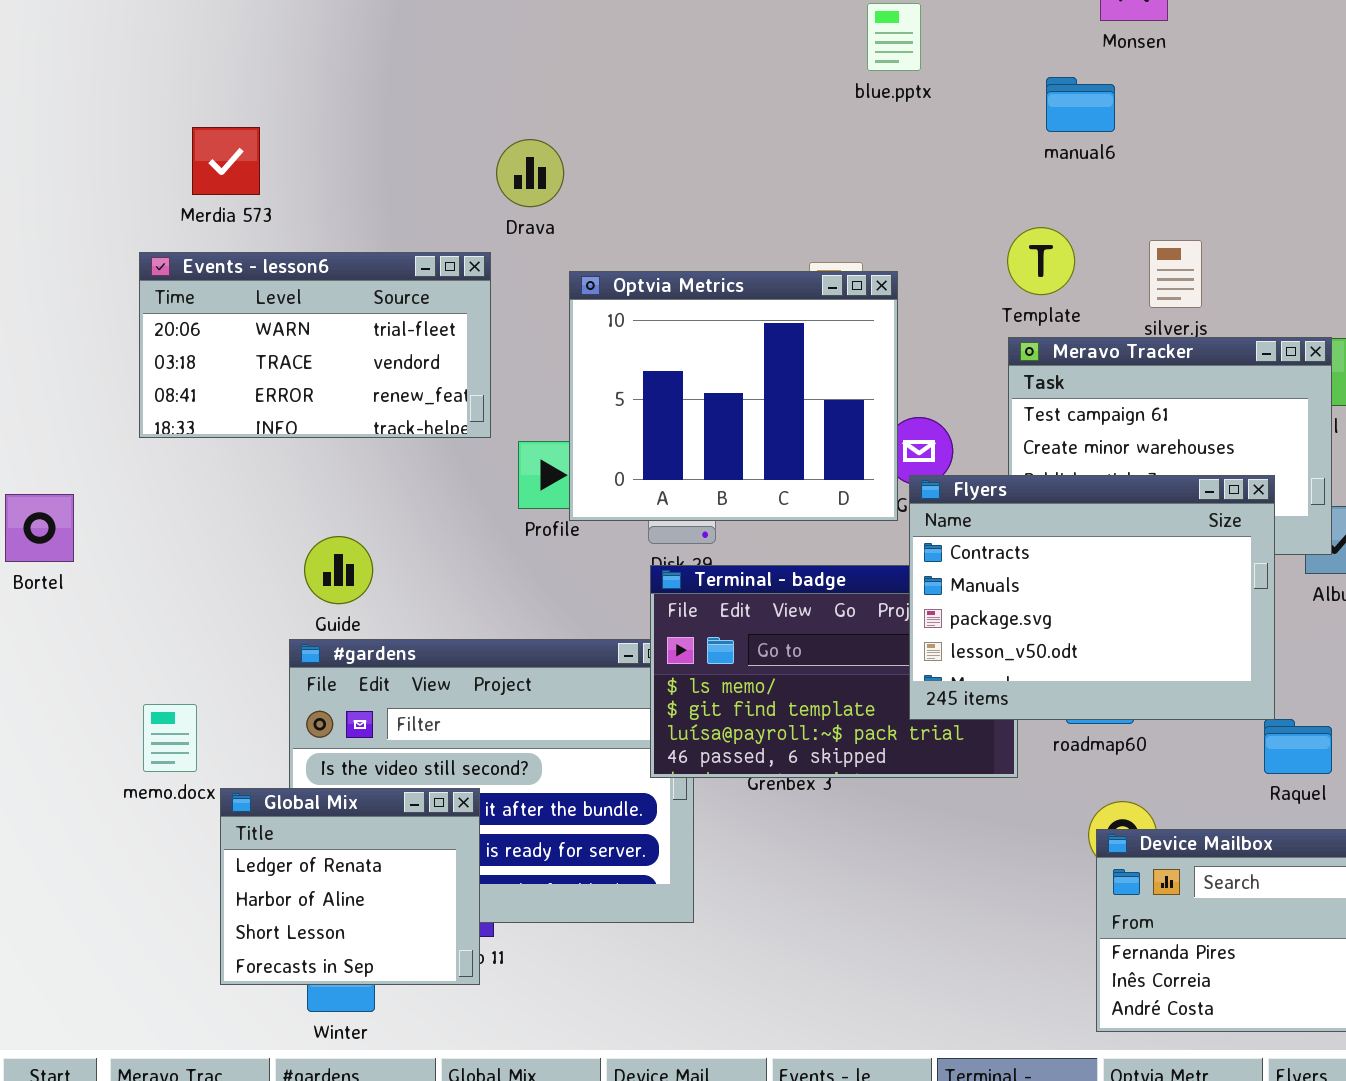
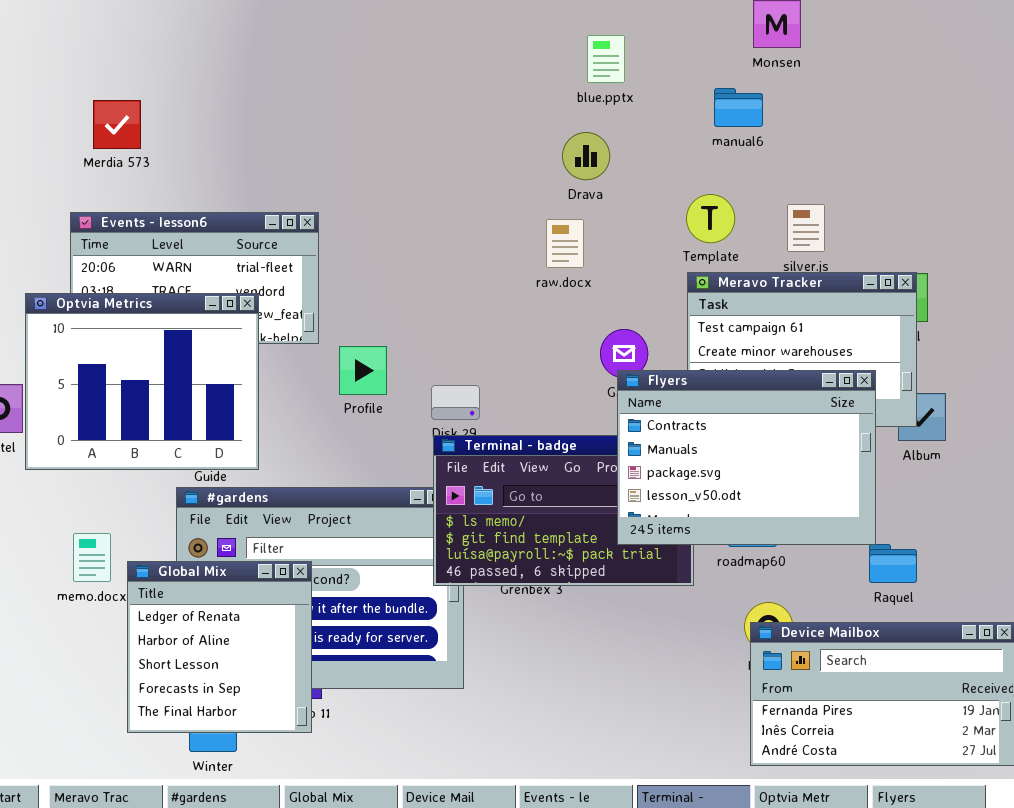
Merdia 573: [192,127,260,195] -> [93,100,141,149], moved
Drava: [496,139,564,207] -> [562,132,610,180], moved
Optvia Metrics: [569,271,898,521] -> [25,293,259,470], moved
Global Mix: [220,788,480,985] -> [127,561,312,733], resized

